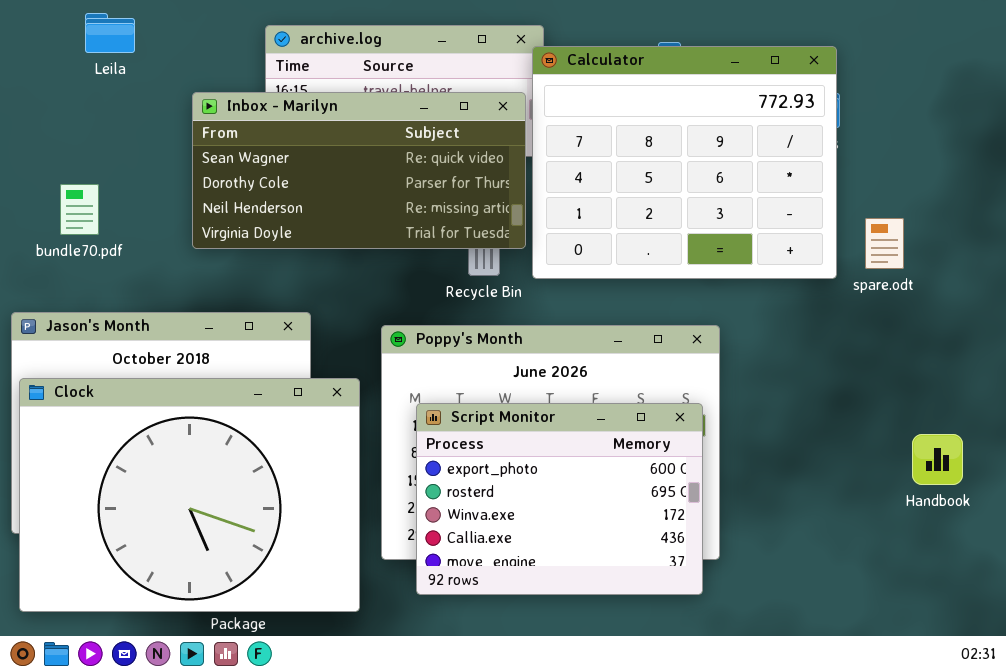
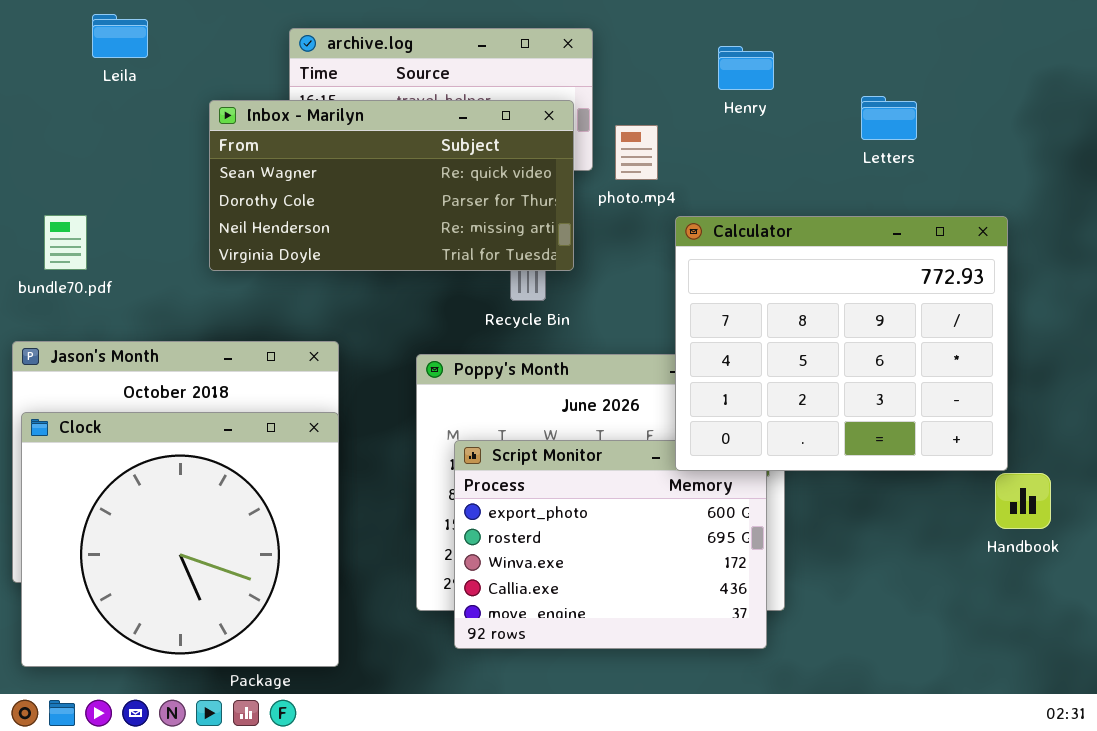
Calculator: [532,46,837,279] -> [675,216,1008,471], moved
bundle70.pdf: [60,184,99,235] -> [44,215,87,270], moved
Clock: [19,378,360,612] -> [21,412,339,667], resized

